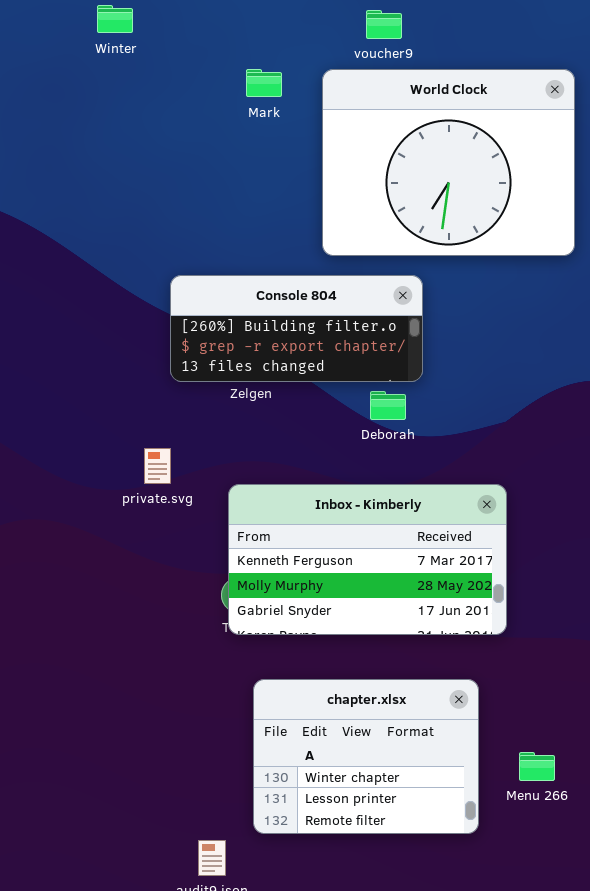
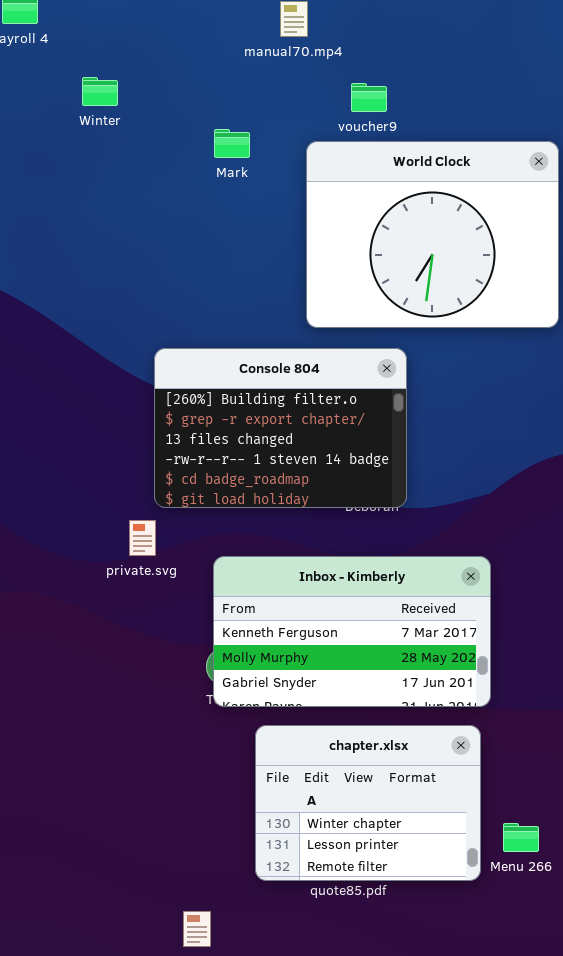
Mark: [246,69,282,97] -> [214,129,250,158], moved
Console 804: [170,275,423,382] -> [154,348,407,508], resized
chapter.xlsx: [253,679,479,834] -> [255,725,481,881], moved

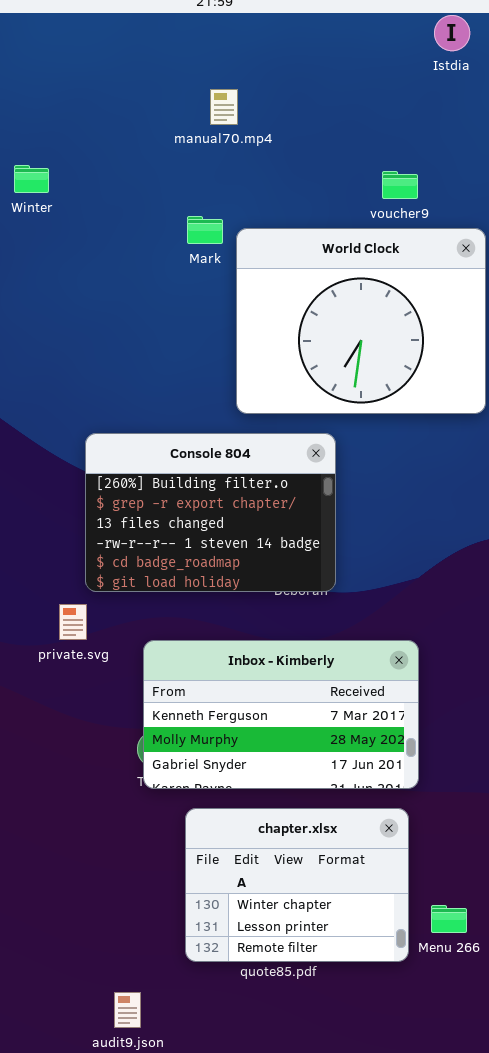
voucher9: [351,83,387,112] -> [382,171,418,199], moved
Mark: [214,129,250,158] -> [187,216,223,244], moved

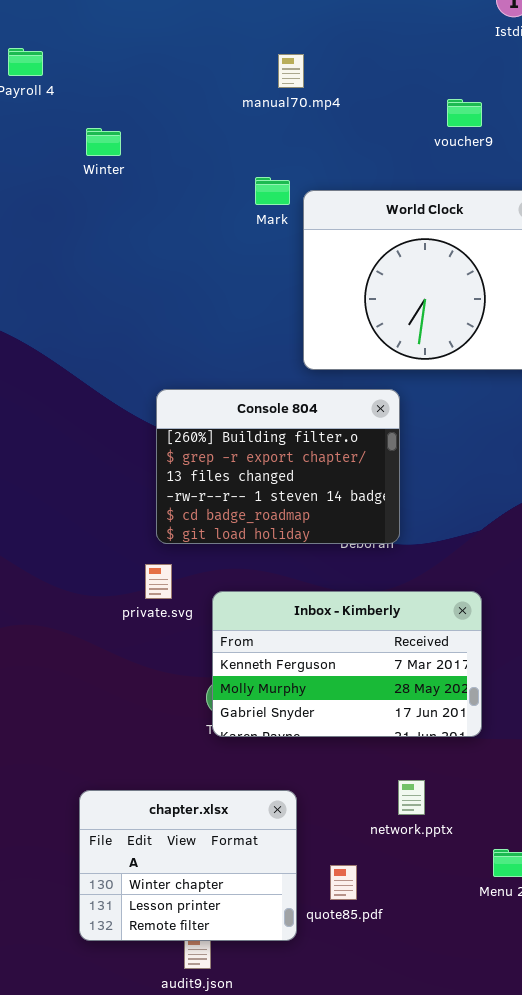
voucher9: [382,171,418,199] -> [447,99,482,127], moved
private.svg: [59,604,87,640] -> [145,564,172,599], moved
chapter.xlsx: [185,808,409,962] -> [79,790,297,941], moved

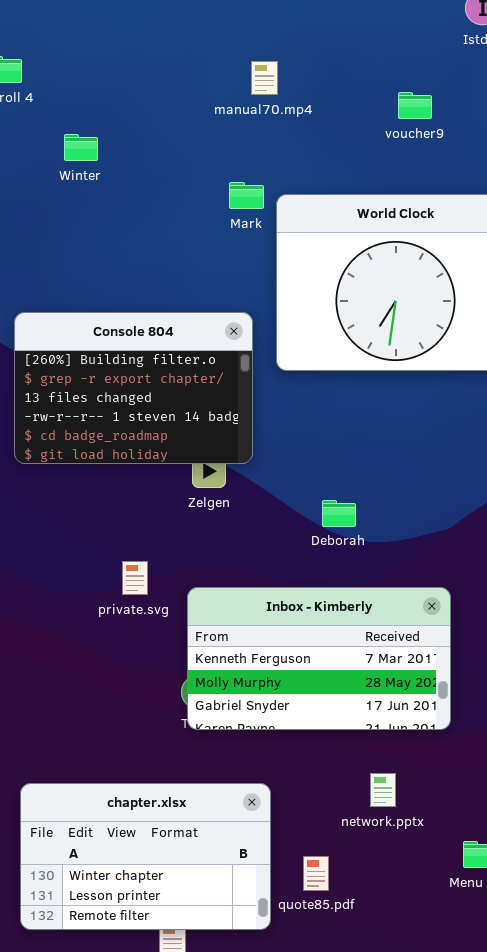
voucher9: [447,99,482,127] -> [398,92,432,119], moved
Console 804: [156,389,400,544] -> [14,312,253,464], moved
chapter.xlsx: [79,790,297,941] -> [20,783,271,930], resized

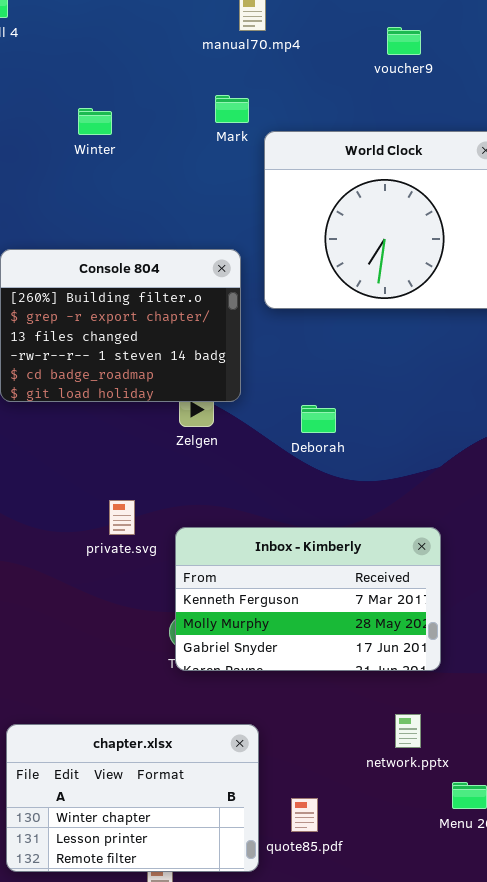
Winter: [64,134,98,161] -> [78,108,112,135], moved
Mark: [229,182,264,209] -> [215,95,249,123], moved
Deborah: [322,500,356,527] -> [301,405,336,433], moved
network.pptx: [370,773,396,807] -> [395,714,421,748], moved

